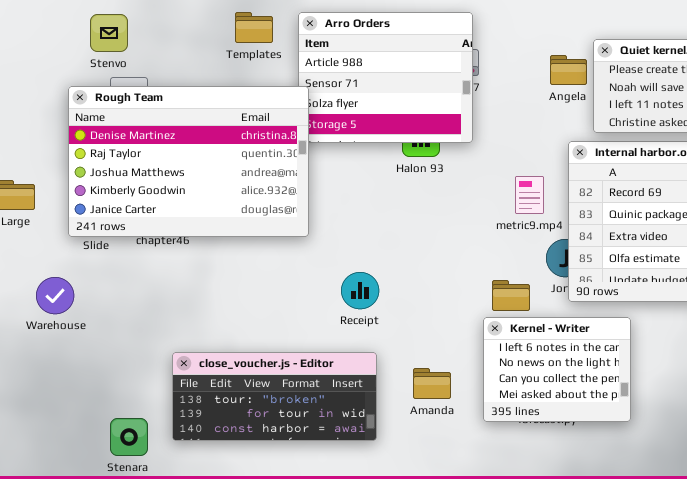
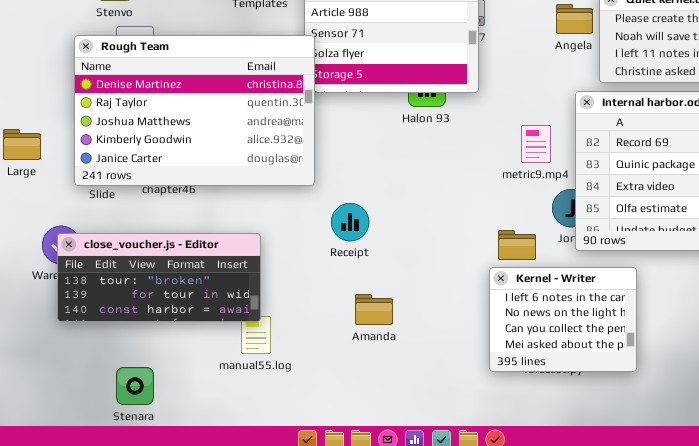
Receipt: [341,272,379,309] -> [331,203,369,241], moved
close_voucher.js - Editor: [172,352,377,441] -> [57,233,261,322], moved
Amanda: [413,368,451,399] -> [355,294,393,325], moved

